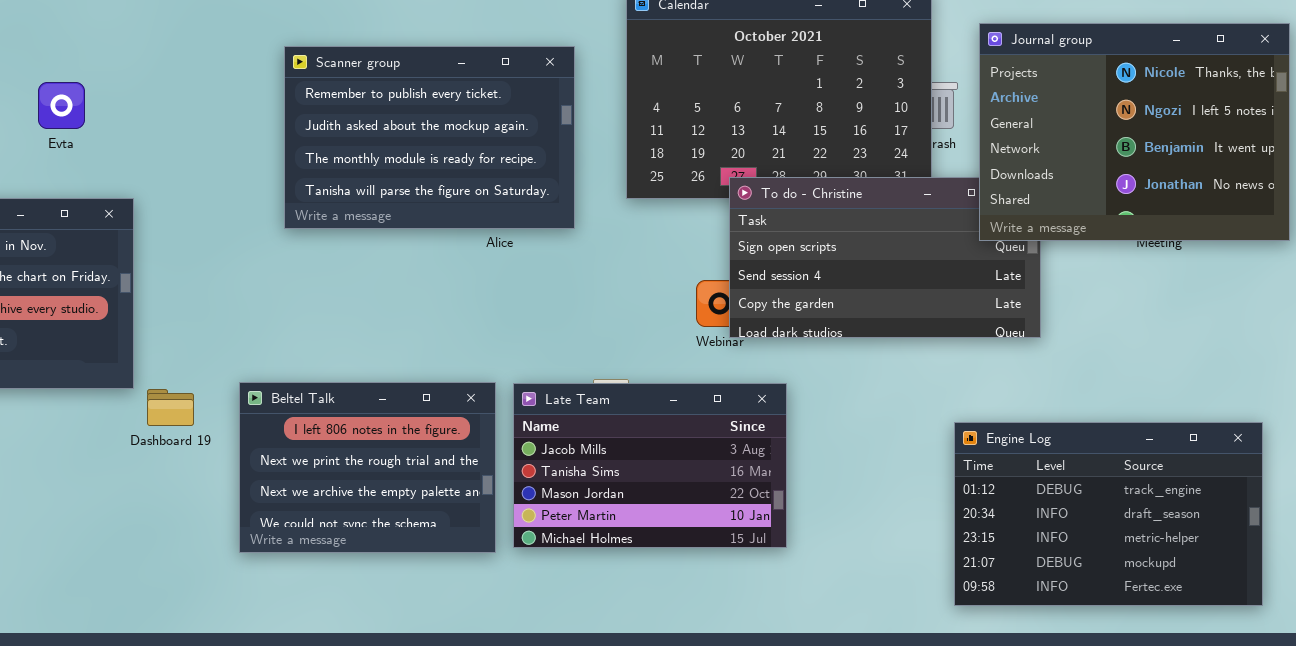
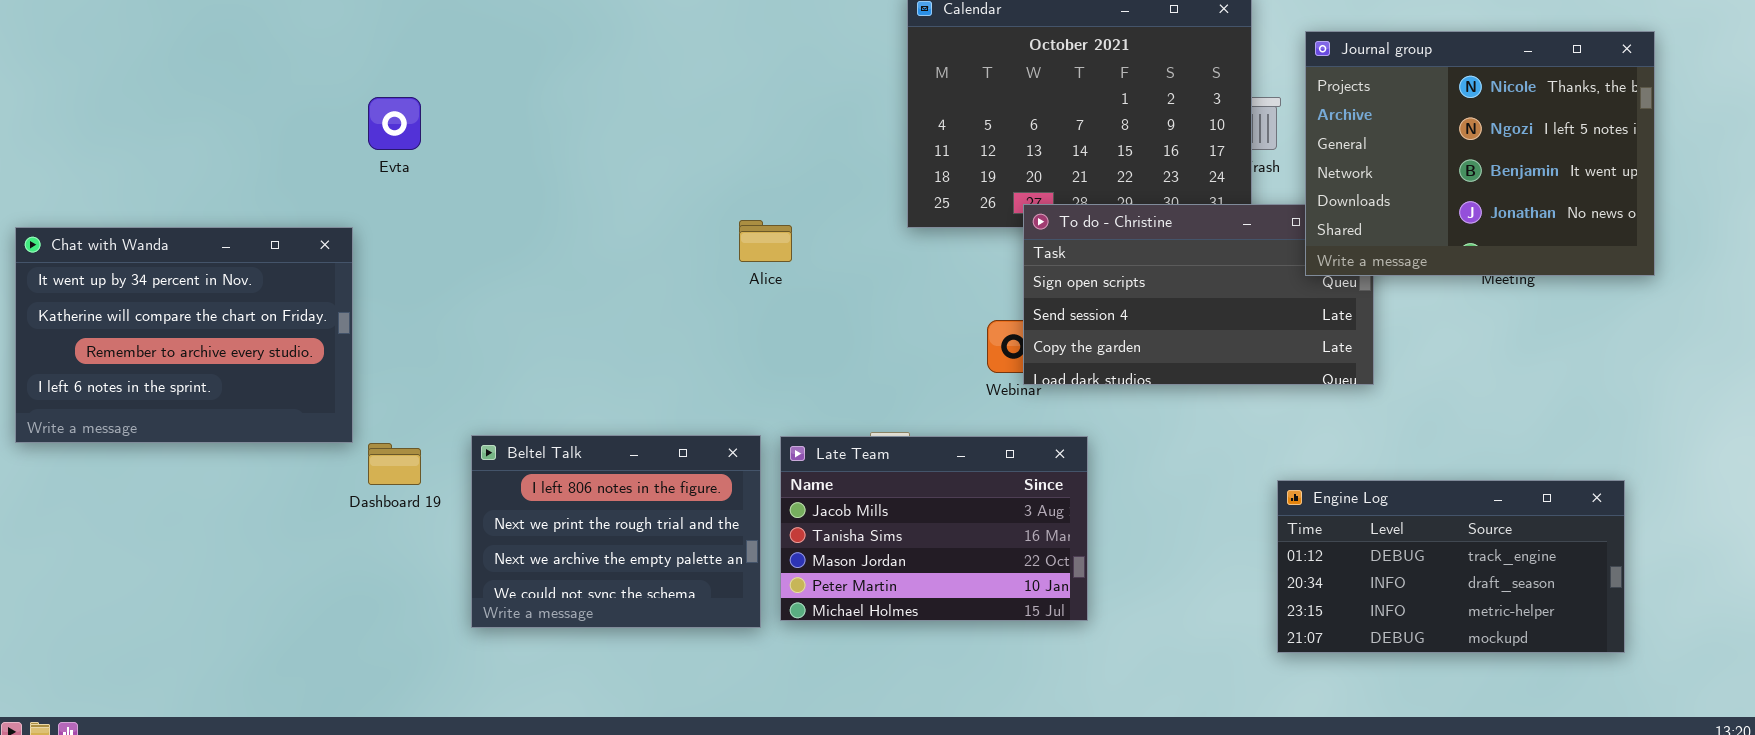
Scanner group: [284,46,575,229] -> none, closed
Evta: [38,82,85,129] -> [368,97,421,150], moved
Engine Log: [954,422,1263,606] -> [1277,480,1625,653], resized

